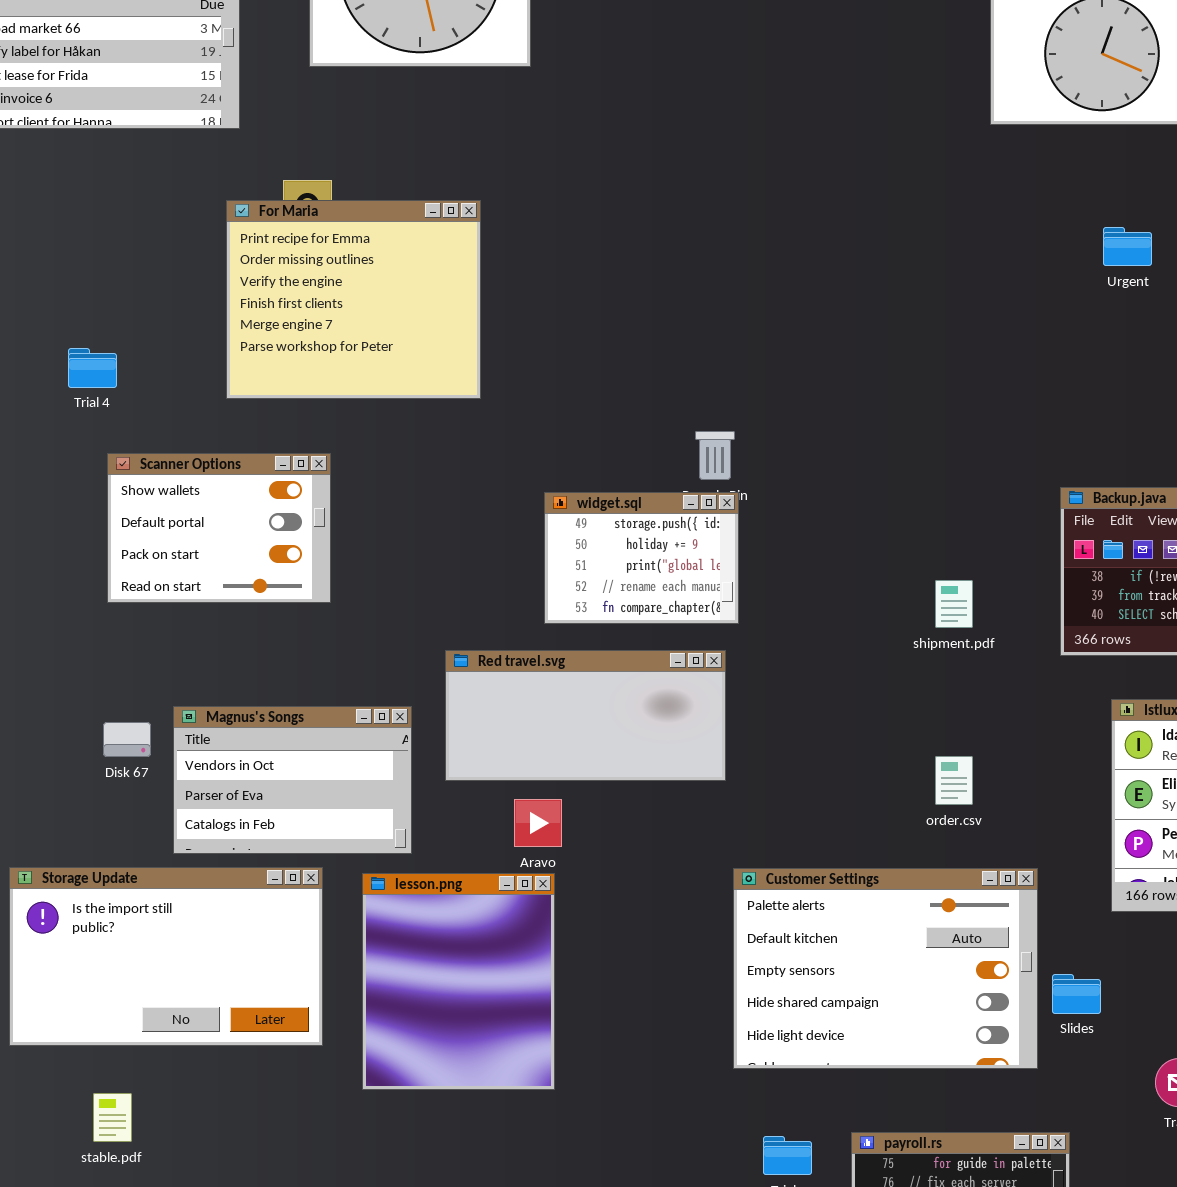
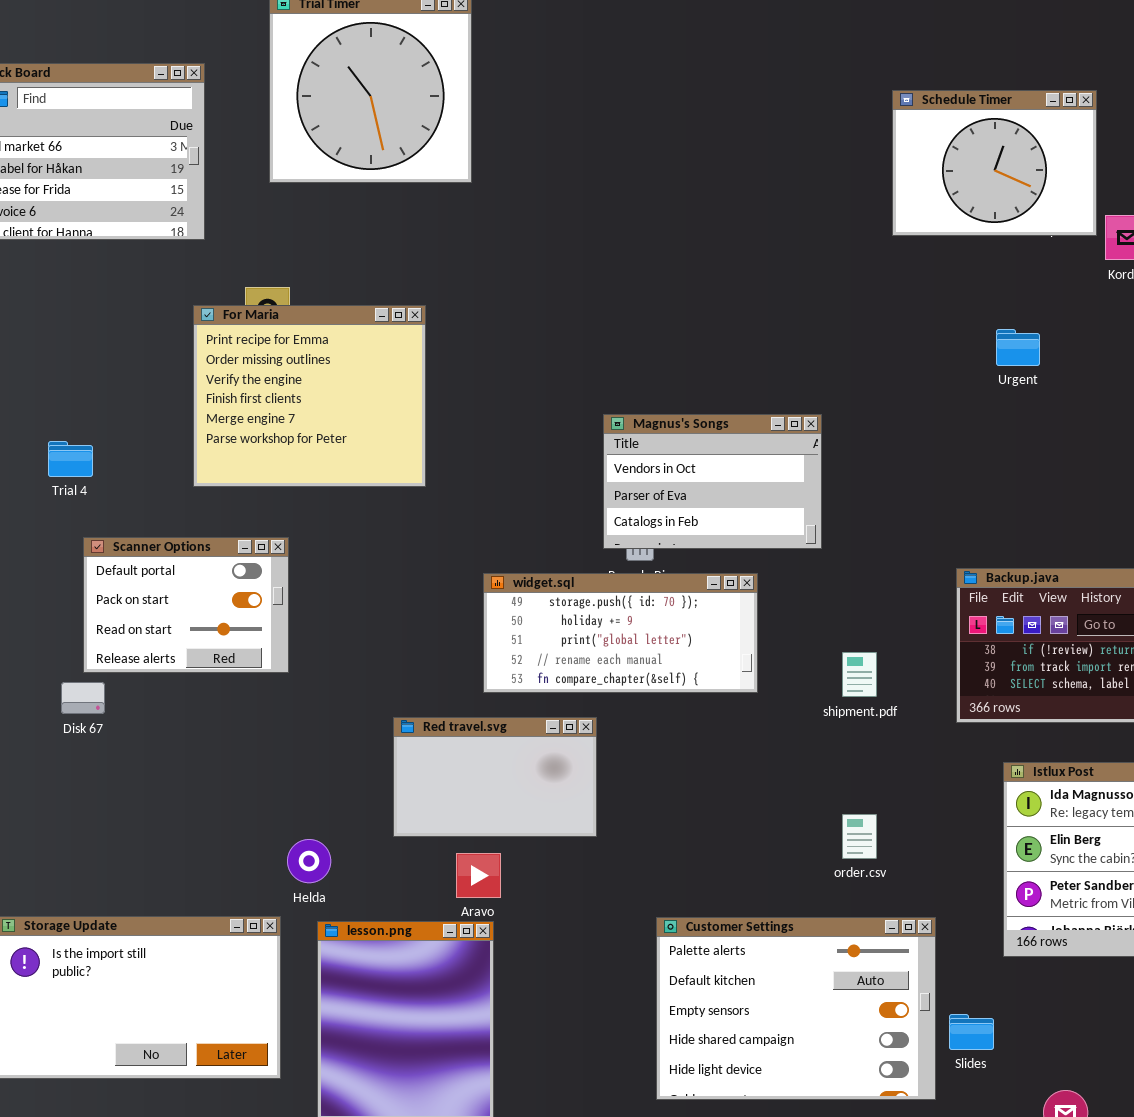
Scanner Options: [107,453,331,603] -> [83,537,289,673], scrolled down 1 row
widget.sql: [544,492,739,624] -> [483,573,758,693], resized
Red travel.svg: [445,650,726,781] -> [393,717,597,837], resized
Magnus's Songs: [173,706,412,854] -> [603,414,822,549], moved
Disk 67: [103,722,151,757] -> [61,682,105,714], moved

